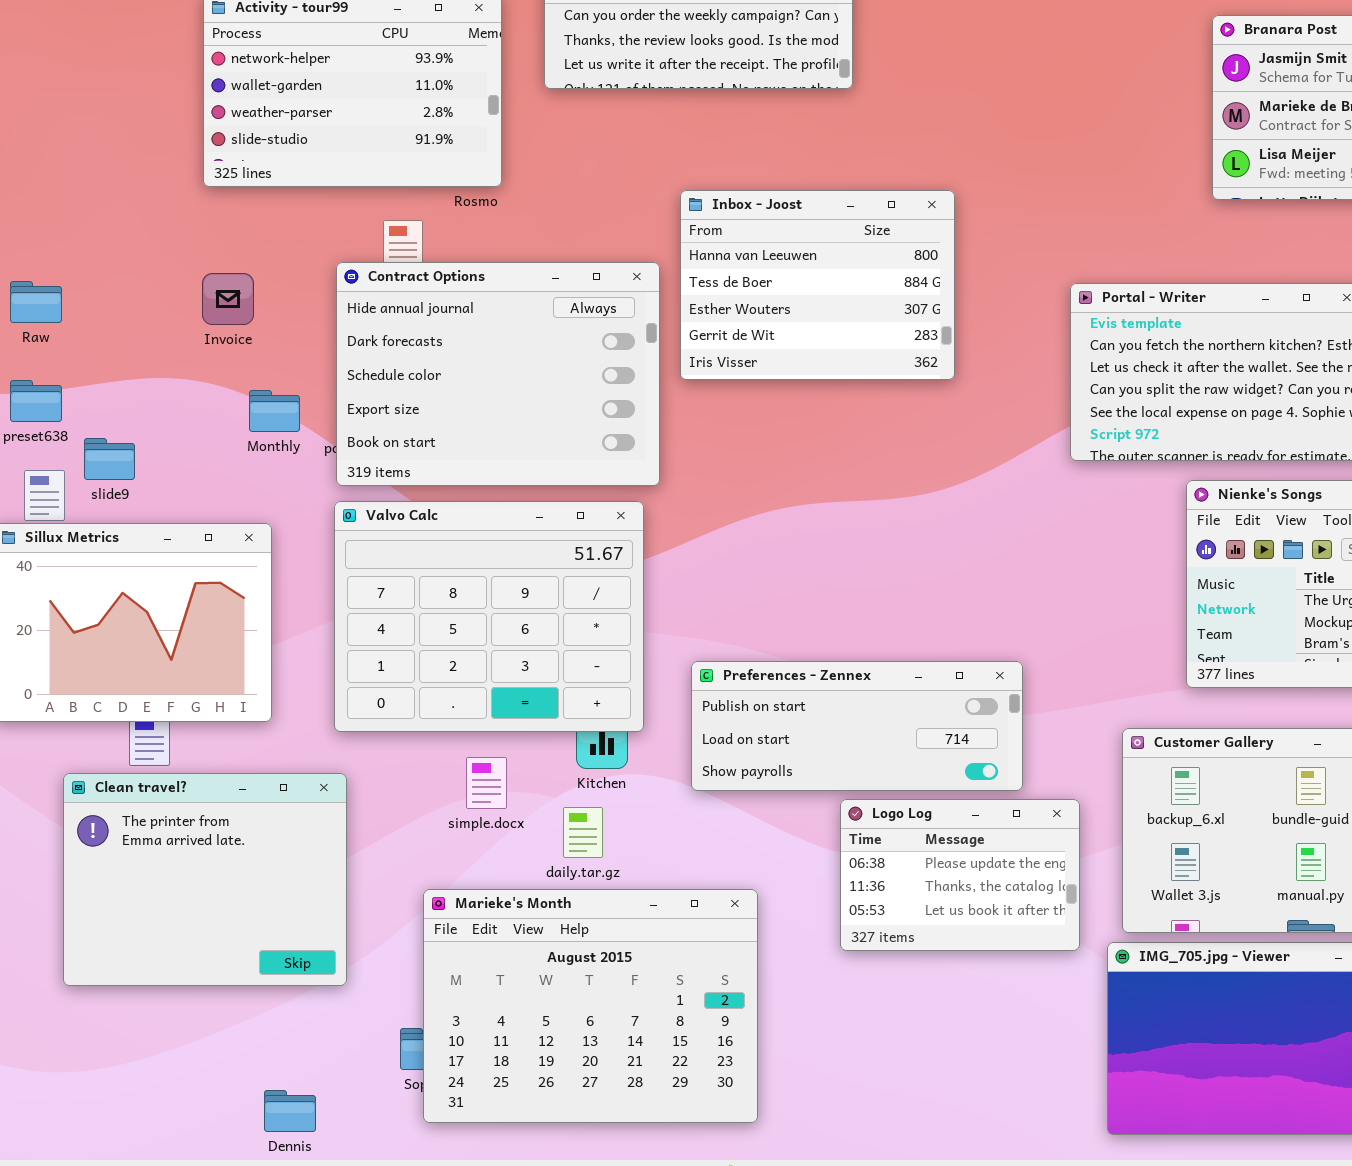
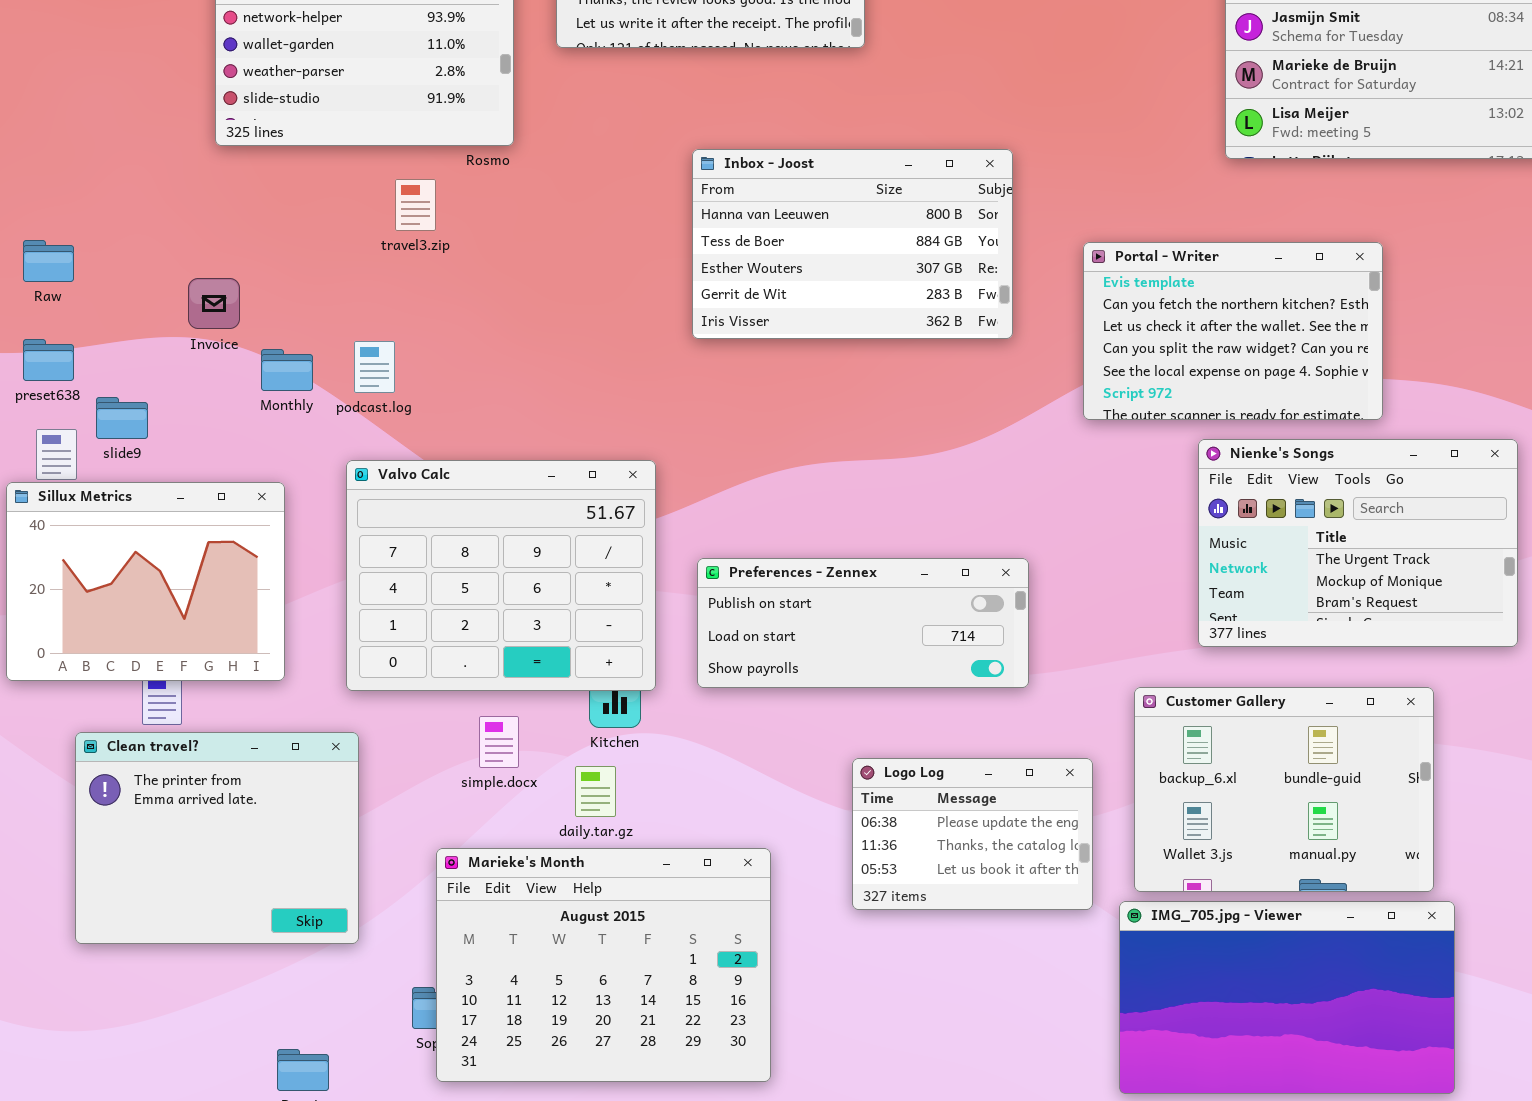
Inbox - Joost: [680,190,955,380] -> [692,149,1013,339], resized
Contract Options: [336,262,660,486] -> none, closed
Invoice: [202,273,254,325] -> [188,278,240,329], moved
Preferences - Zennex: [691,661,1023,791] -> [697,558,1029,688], moved

